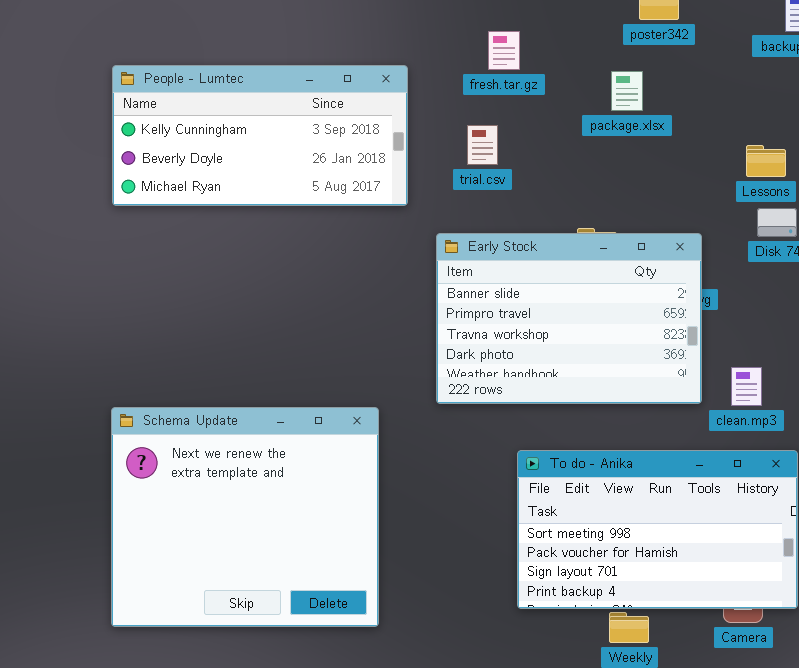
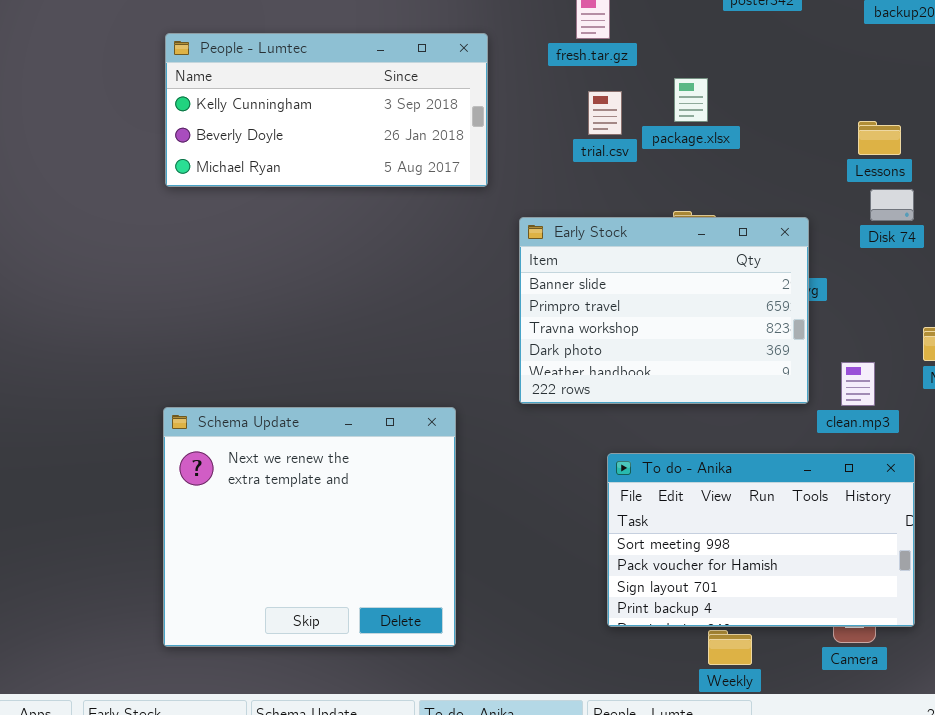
package.xlsx: [611,71,643,111] -> [674,78,708,122], moved
trial.csv: [467,125,498,165] -> [588,91,622,135], moved

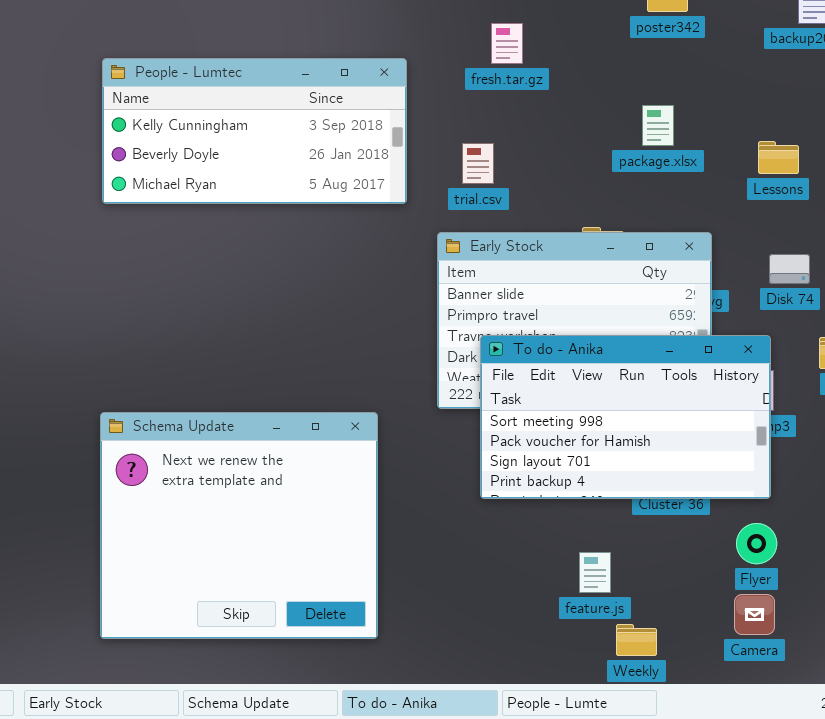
package.xlsx: [674,78,708,122] -> [642,105,674,146], moved
trial.csv: [588,91,622,135] -> [462,143,494,184], moved
Disk 74: [870,189,914,221] -> [769,254,810,284], moved
To do - Anika: [607,453,915,627] -> [480,335,771,499], moved

